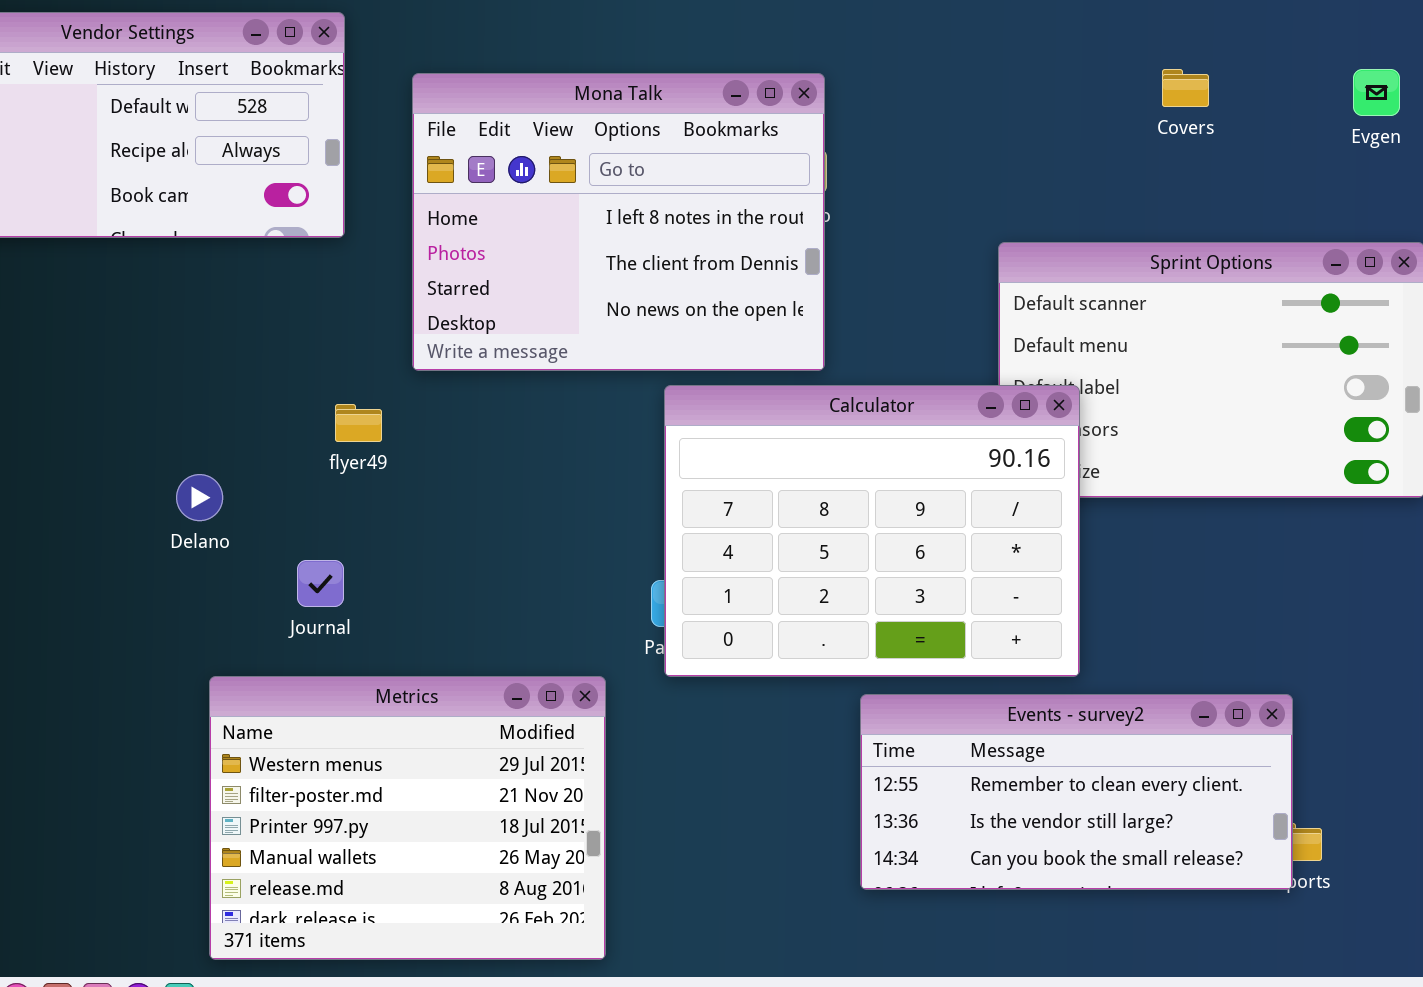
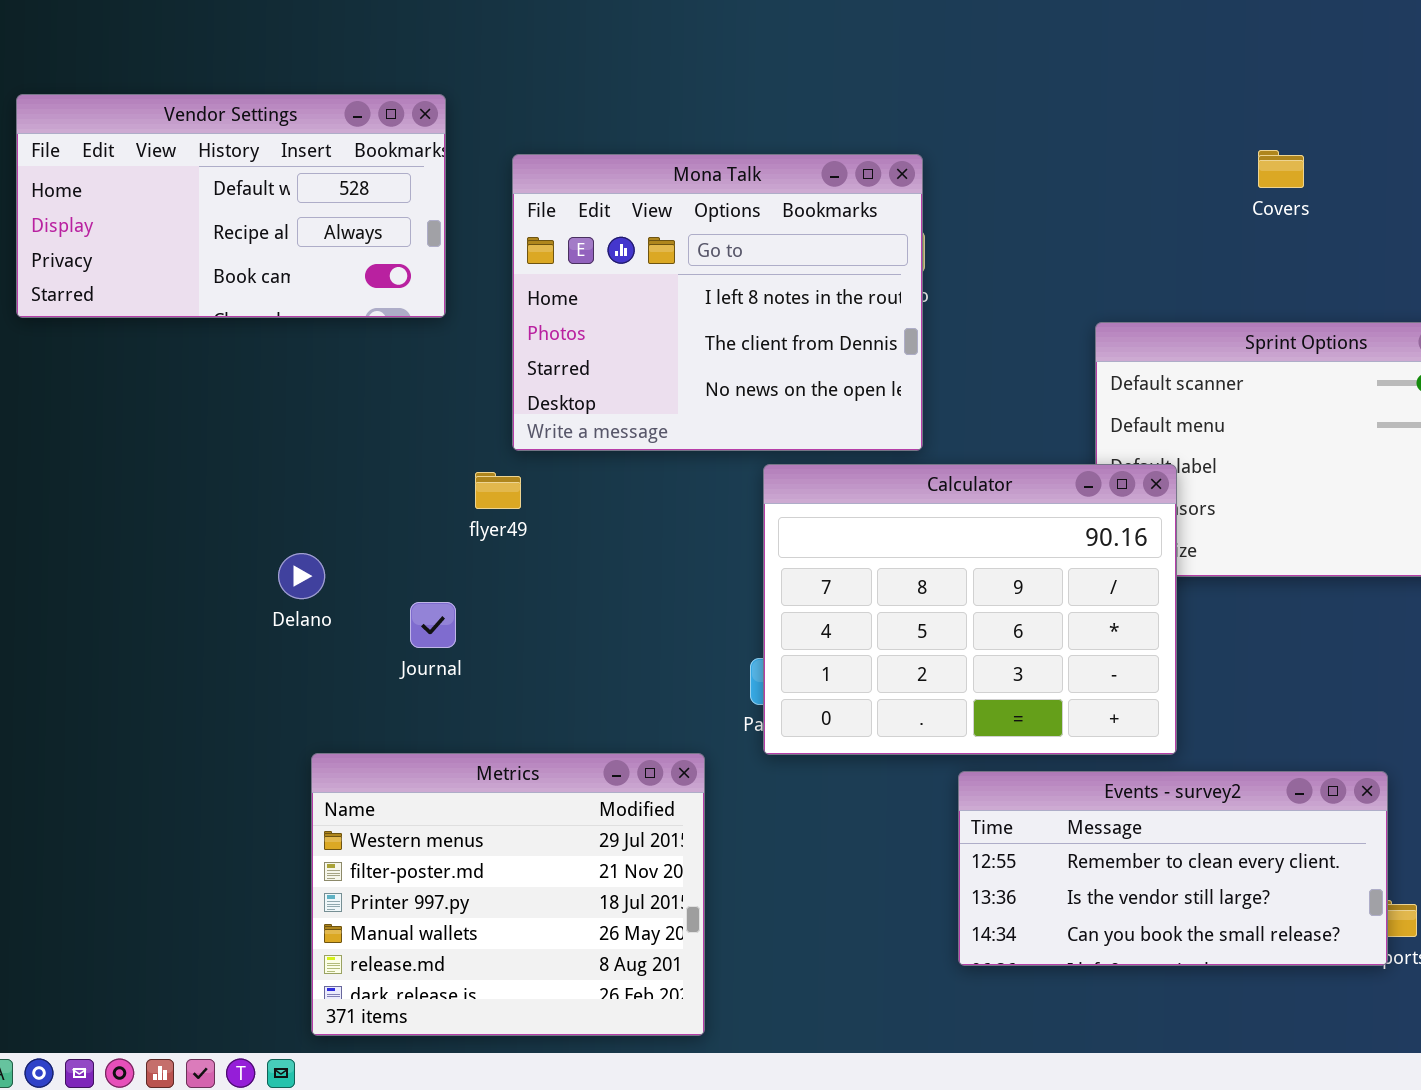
flyer49: [335,404,382,442] -> [475,472,521,509], moved
Journal: [297,560,344,607] -> [410,602,456,648], moved

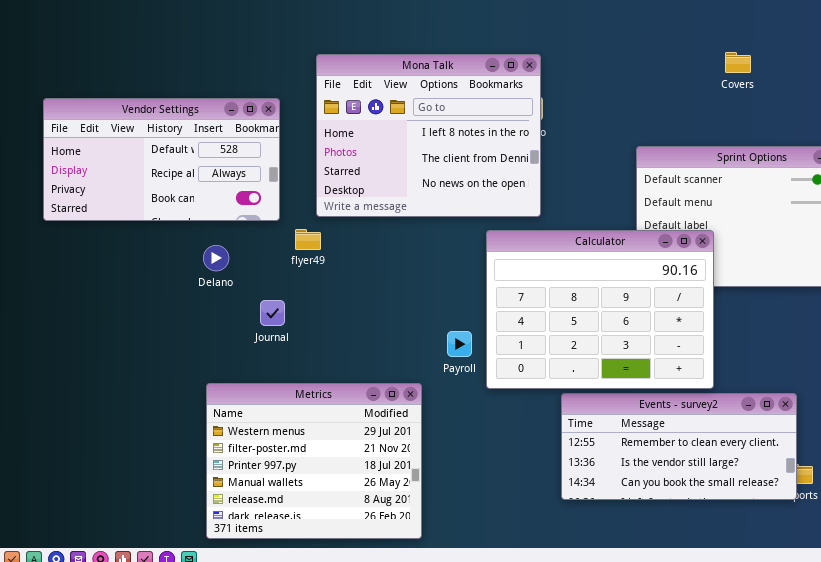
Vendor Settings: [16,94,446,318] -> [43,98,280,221], moved
Calculator: [763,464,1177,755] -> [486,230,714,389], moved
Delano: [278,553,325,599] -> [203,245,229,271], moved

